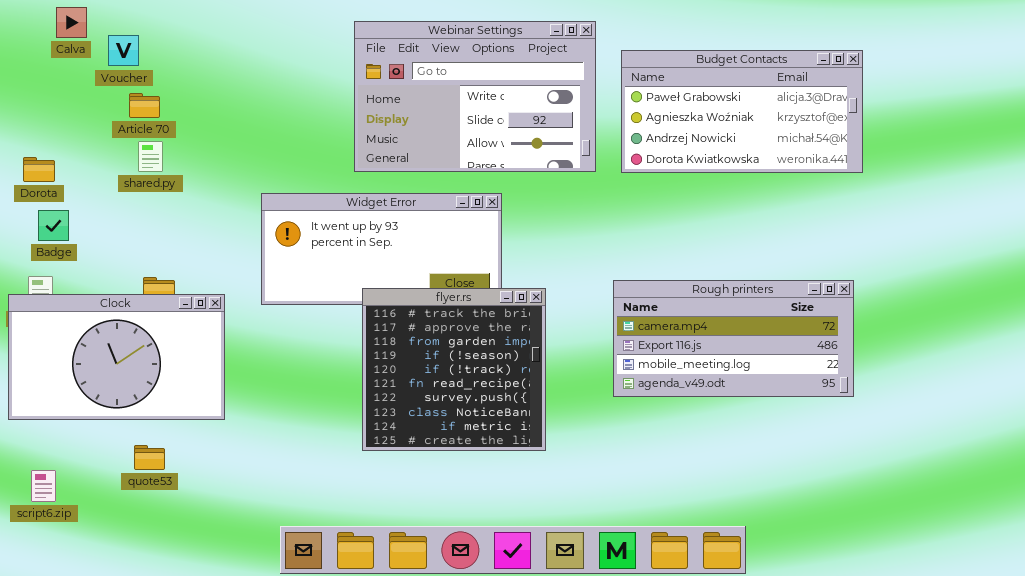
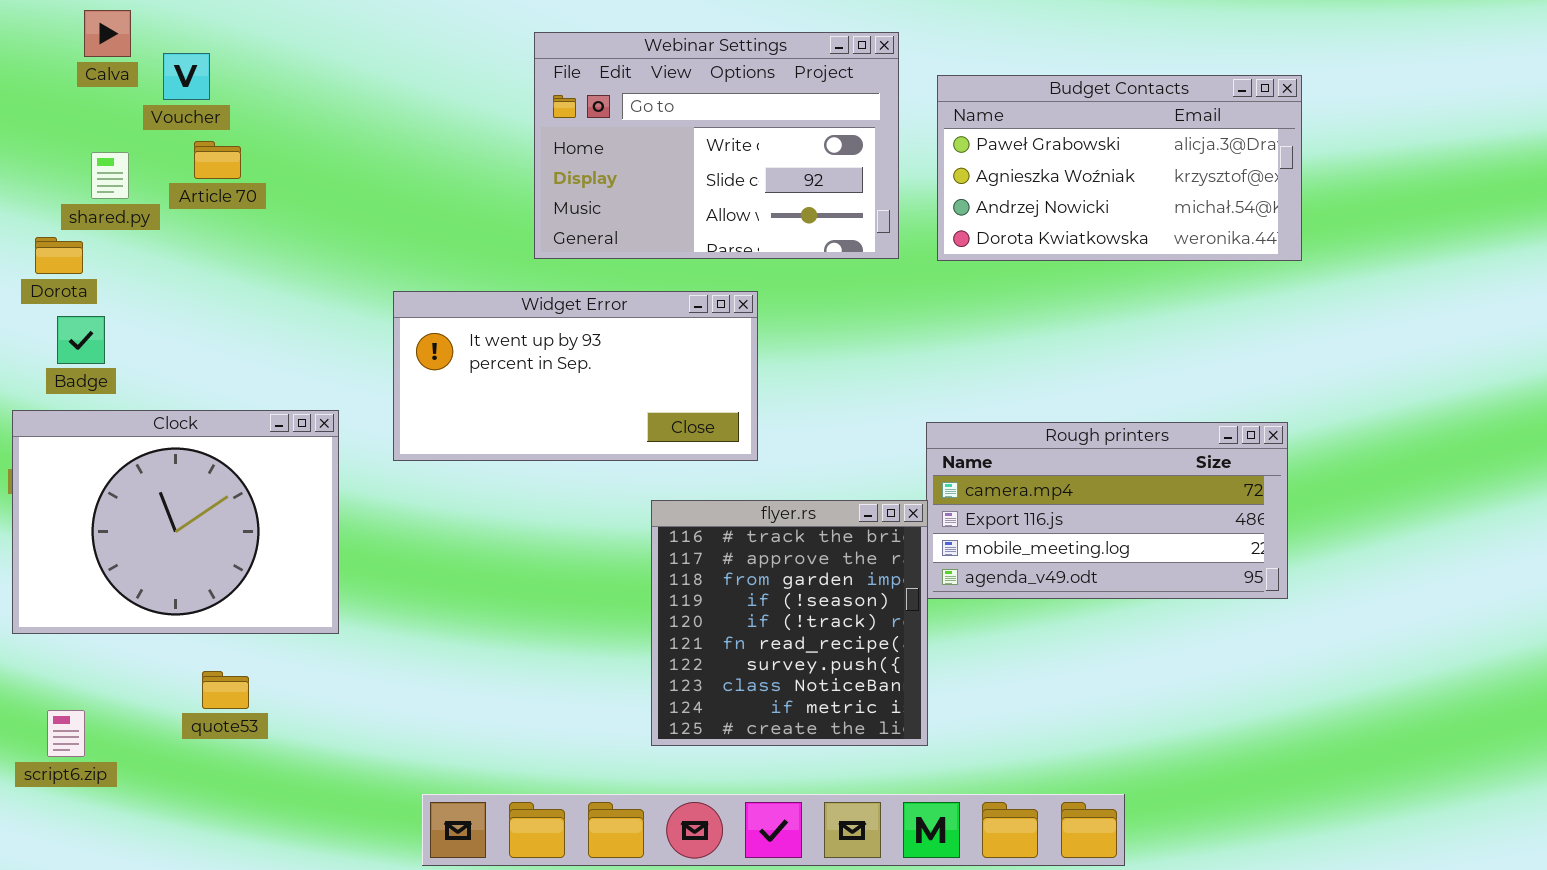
shared.py: [138,141,163,172] -> [91,152,129,199], moved
flyer.rs: [362,288,546,451] -> [651,500,928,746], moved
Clock: [8,294,225,420] -> [12,410,339,634], resized

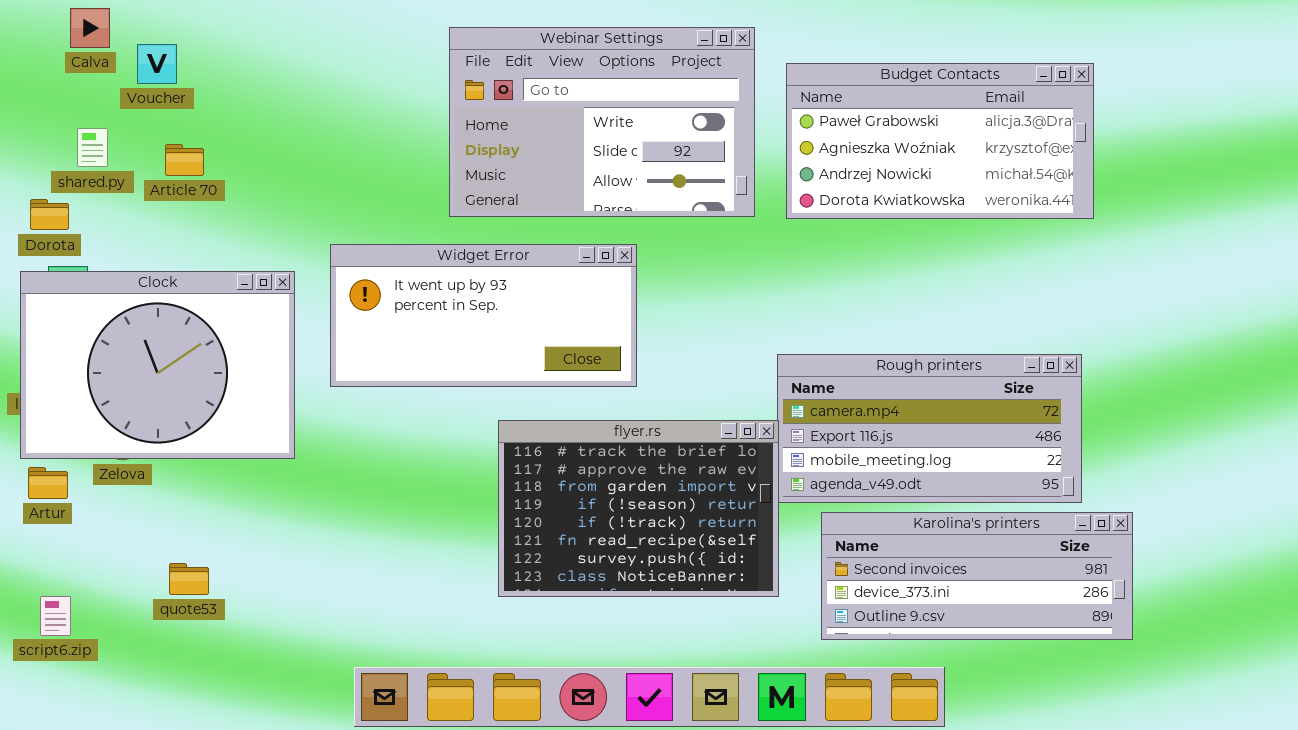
Article 70: [194,141,241,179] -> [165,144,204,176], moved
Clock: [12,410,339,634] -> [20,271,295,459], moved
flyer.rs: [651,500,928,746] -> [498,420,779,597], resized
Karolina's printers: none -> [821,512,1133,640], opened

